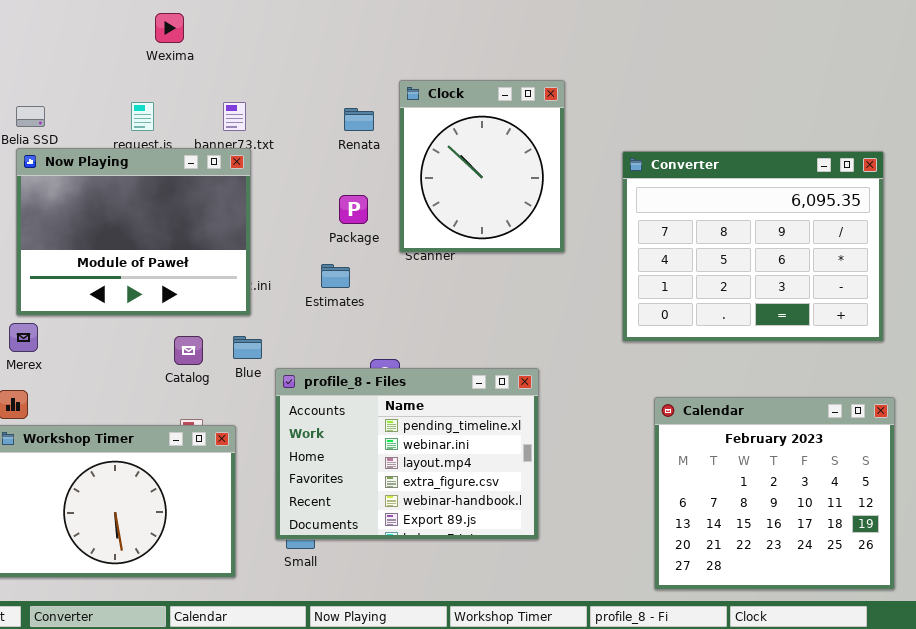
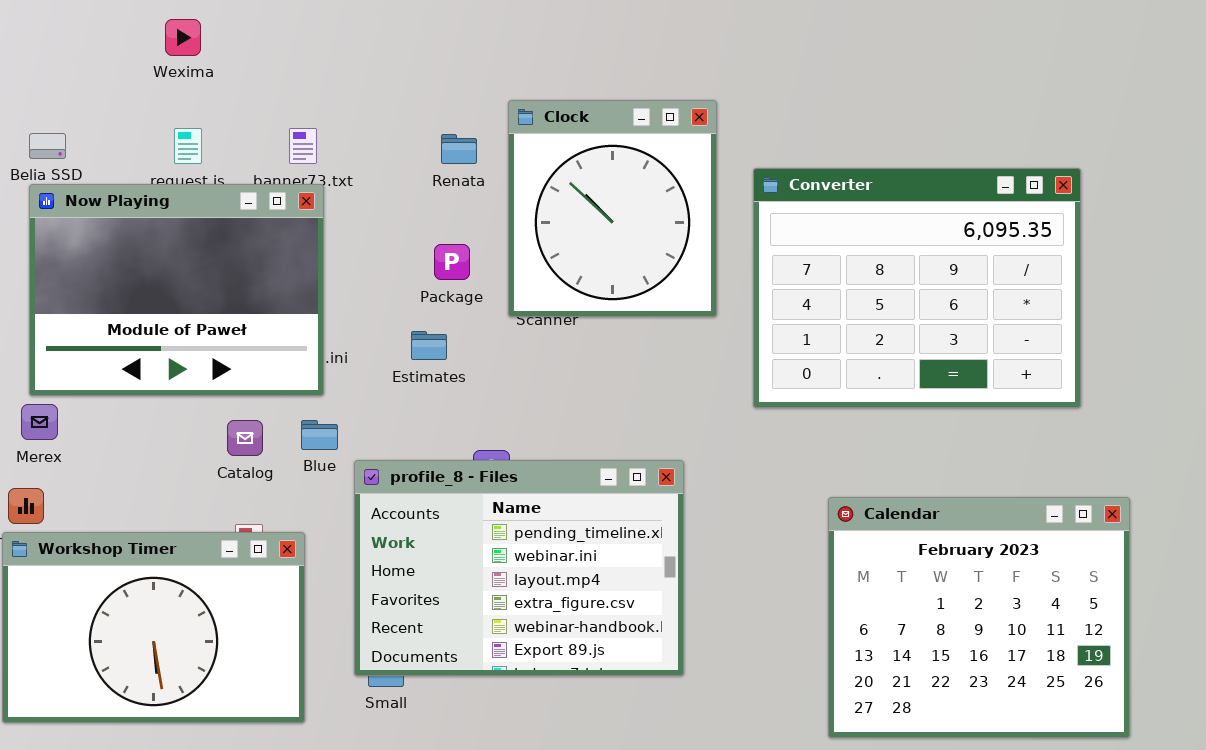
Wexima: [155,13,184,43] -> [165,19,201,56], moved
Converter: [622,151,884,342] -> [753,168,1081,408], moved

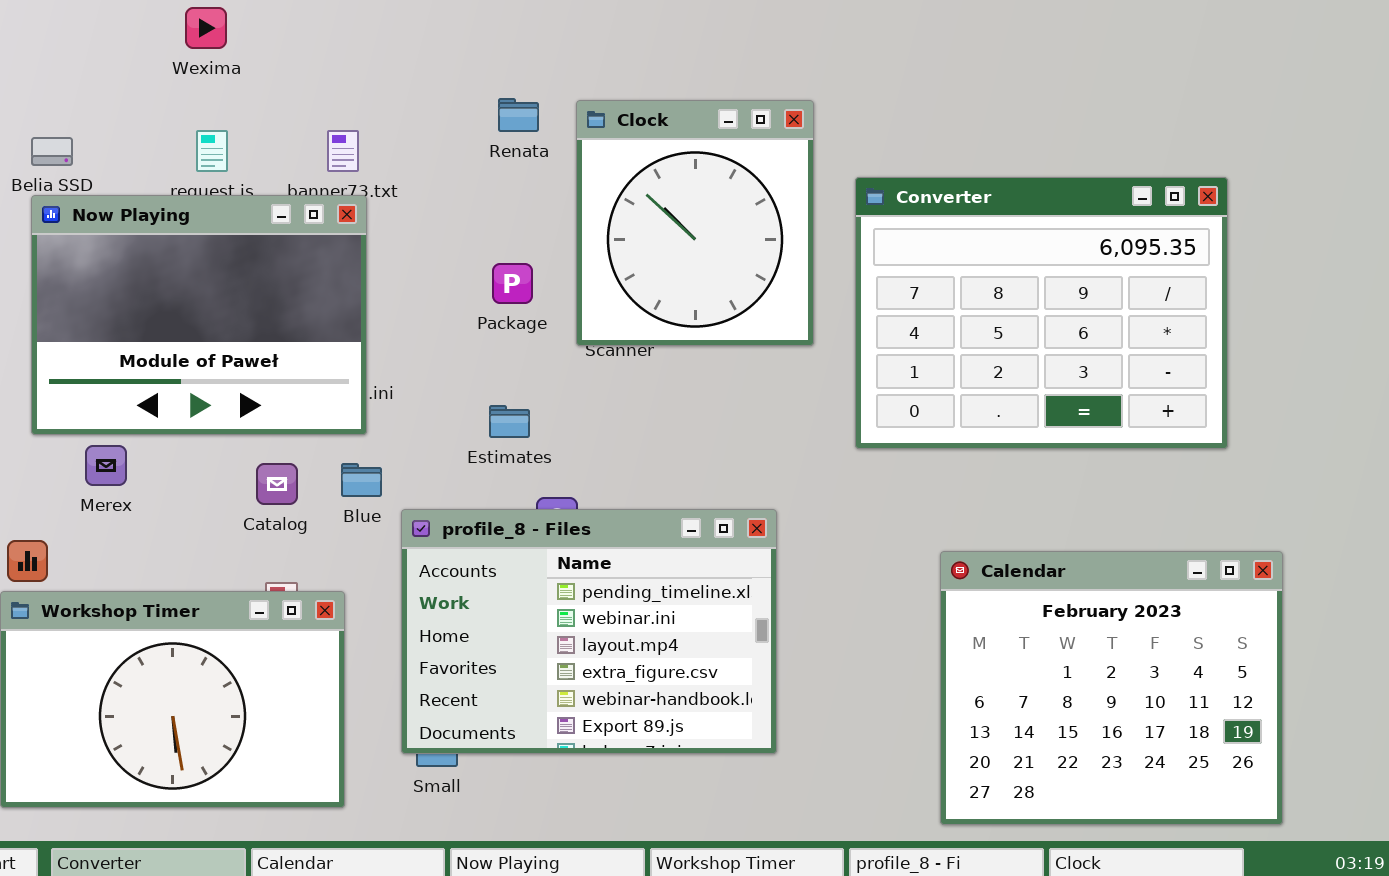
Renata: [441,134,477,164] -> [498,98,539,132], moved
Estimates: [411,331,447,360] -> [489,405,530,438], moved
Merex: [21,404,58,440] -> [85,445,127,486], moved

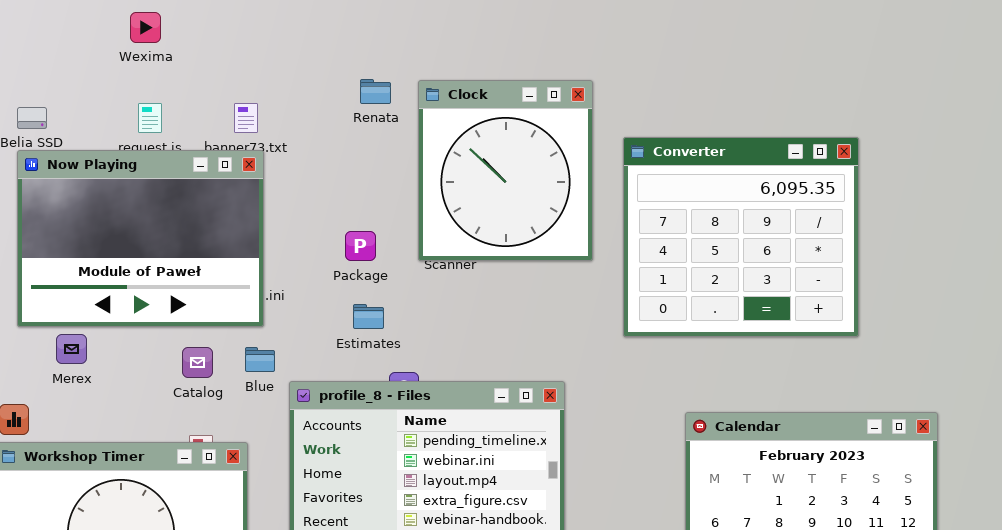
Converter: [855,177,1228,449] -> [623,137,859,337], resized
Package: [492,263,533,304] -> [345,231,376,261], moved

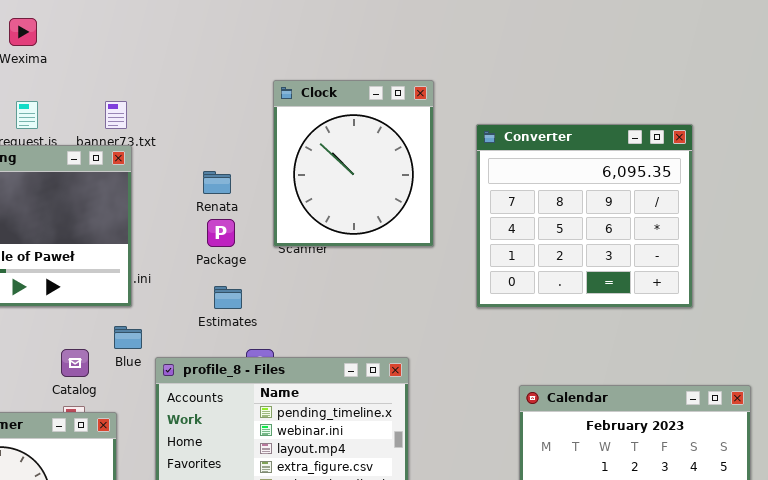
Renata: [360,79,391,104] -> [203,171,231,194], moved
Converter: [623,137,859,337] -> [476,124,693,308], moved
Catalog: [182,347,213,378] -> [61,349,89,377], moved

